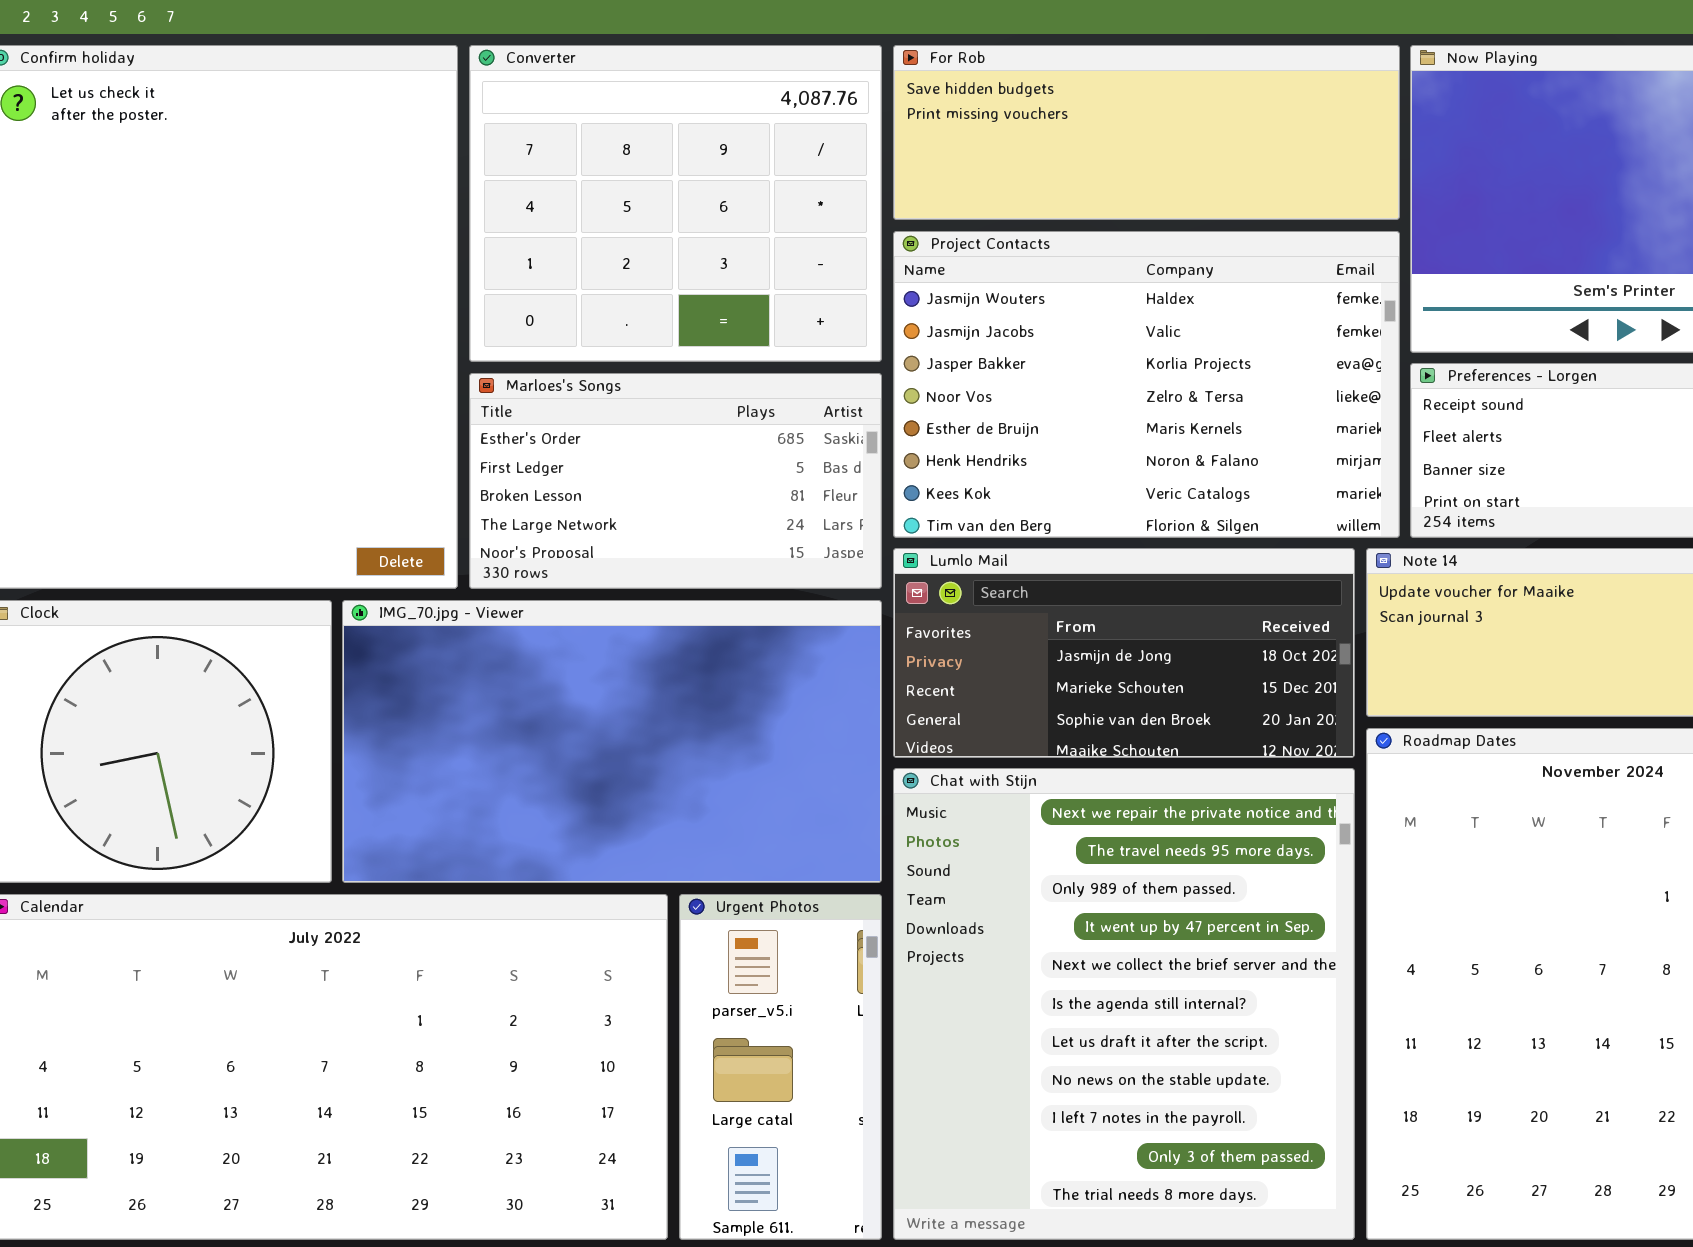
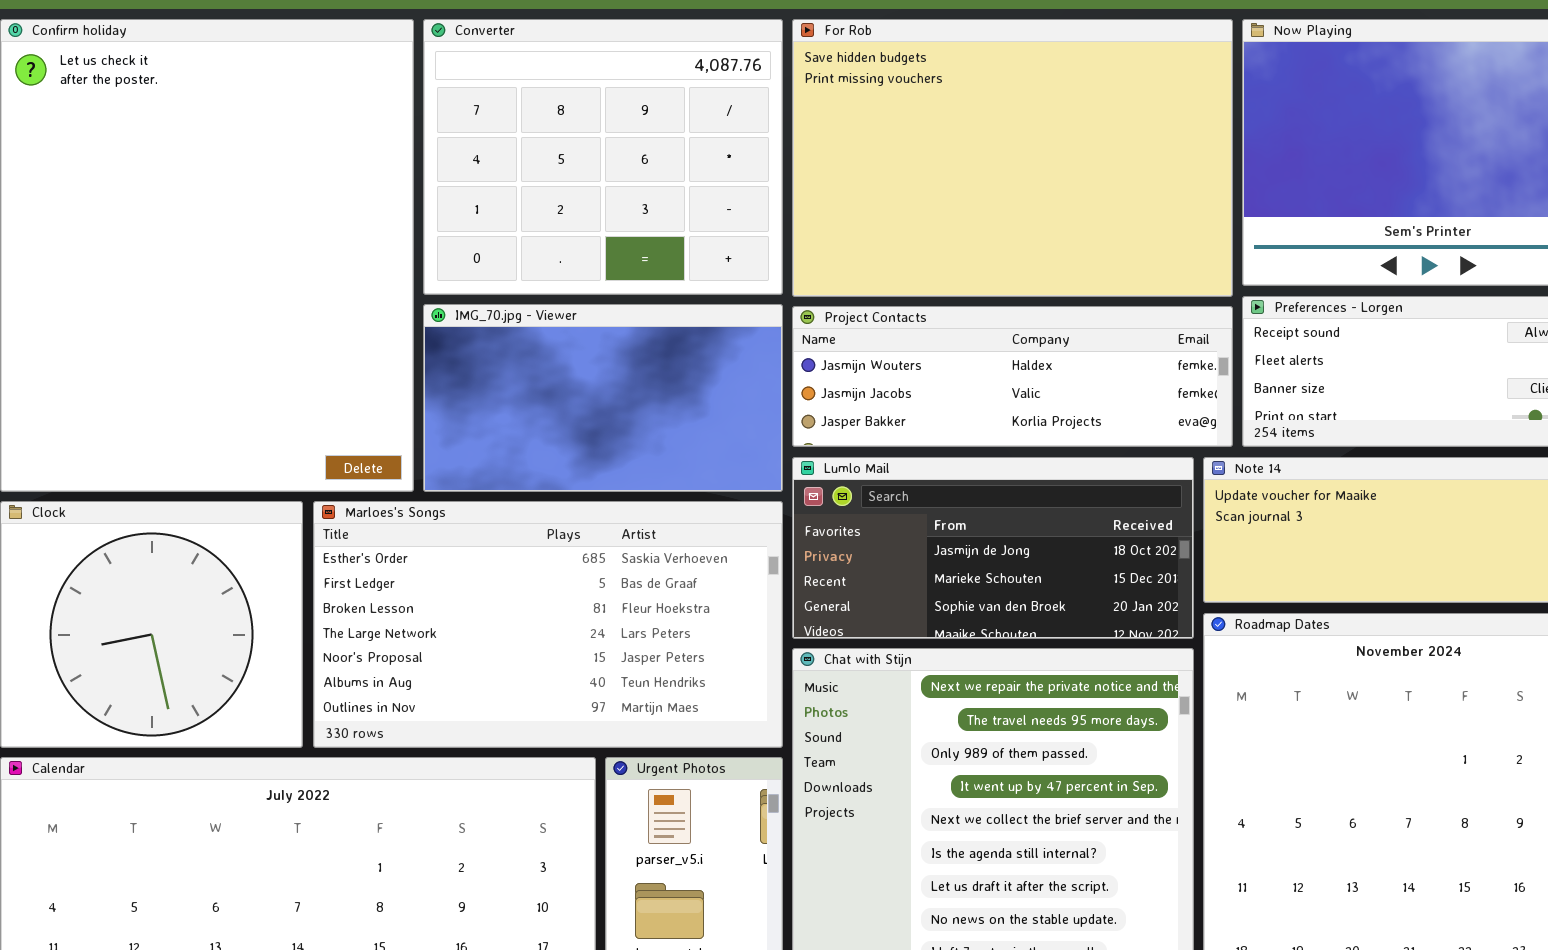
For Rob: [893,45,1400,220] -> [792,19,1233,297], resized
Project Contacts: [893,231,1400,538] -> [792,306,1233,447], resized
Marloes's Songs: [469,373,882,589] -> [313,501,783,748], moved, resized
IMG_70.jpg - Viewer: [342,600,882,883] -> [423,304,783,492], moved, resized

